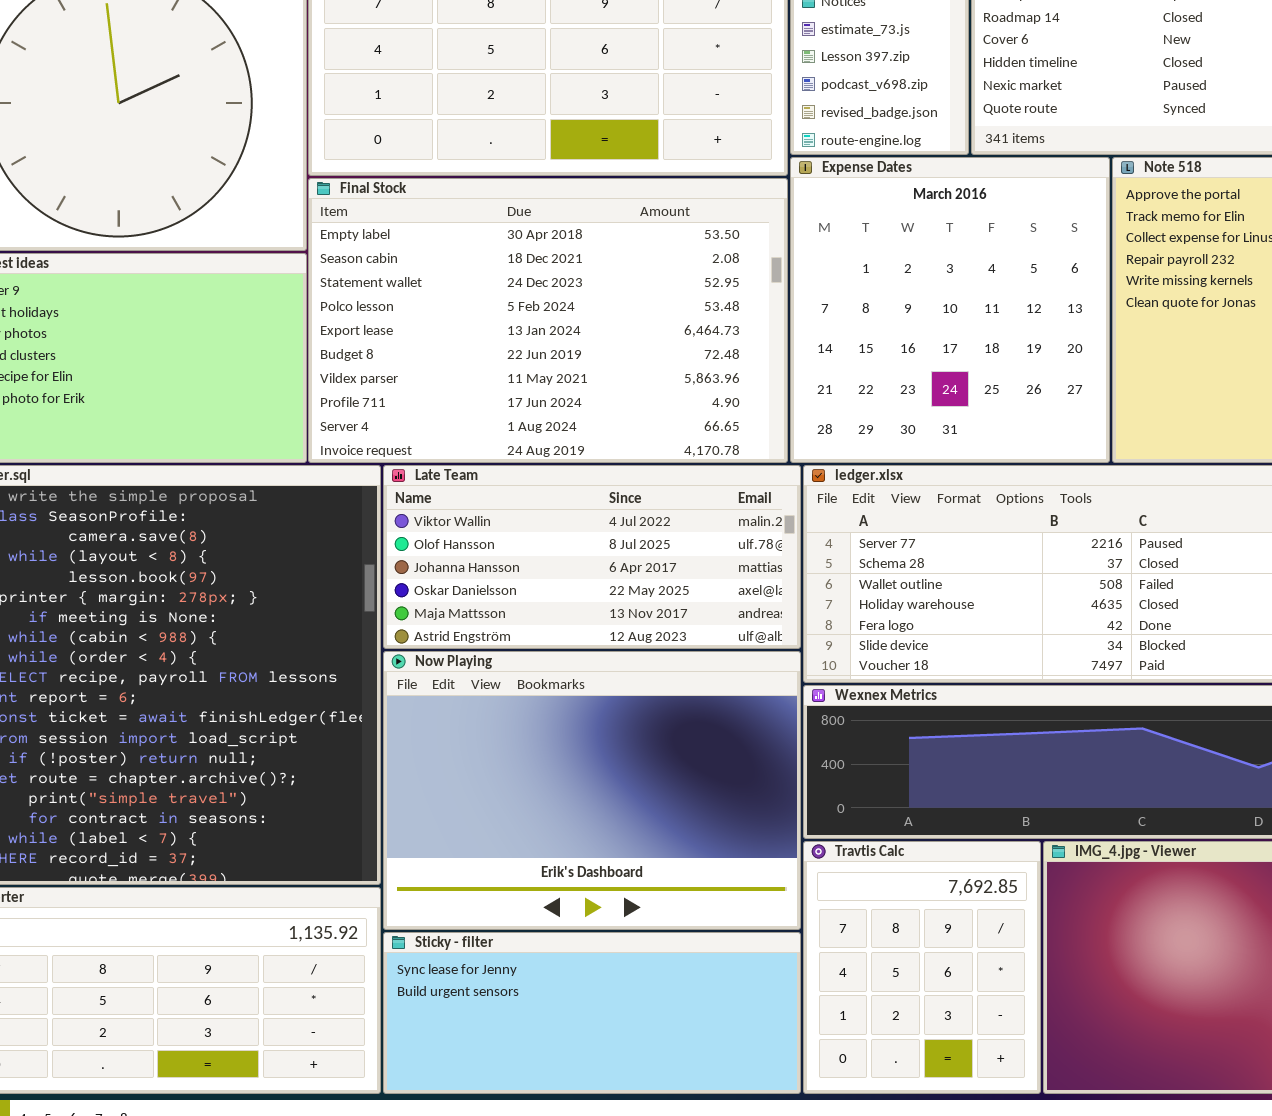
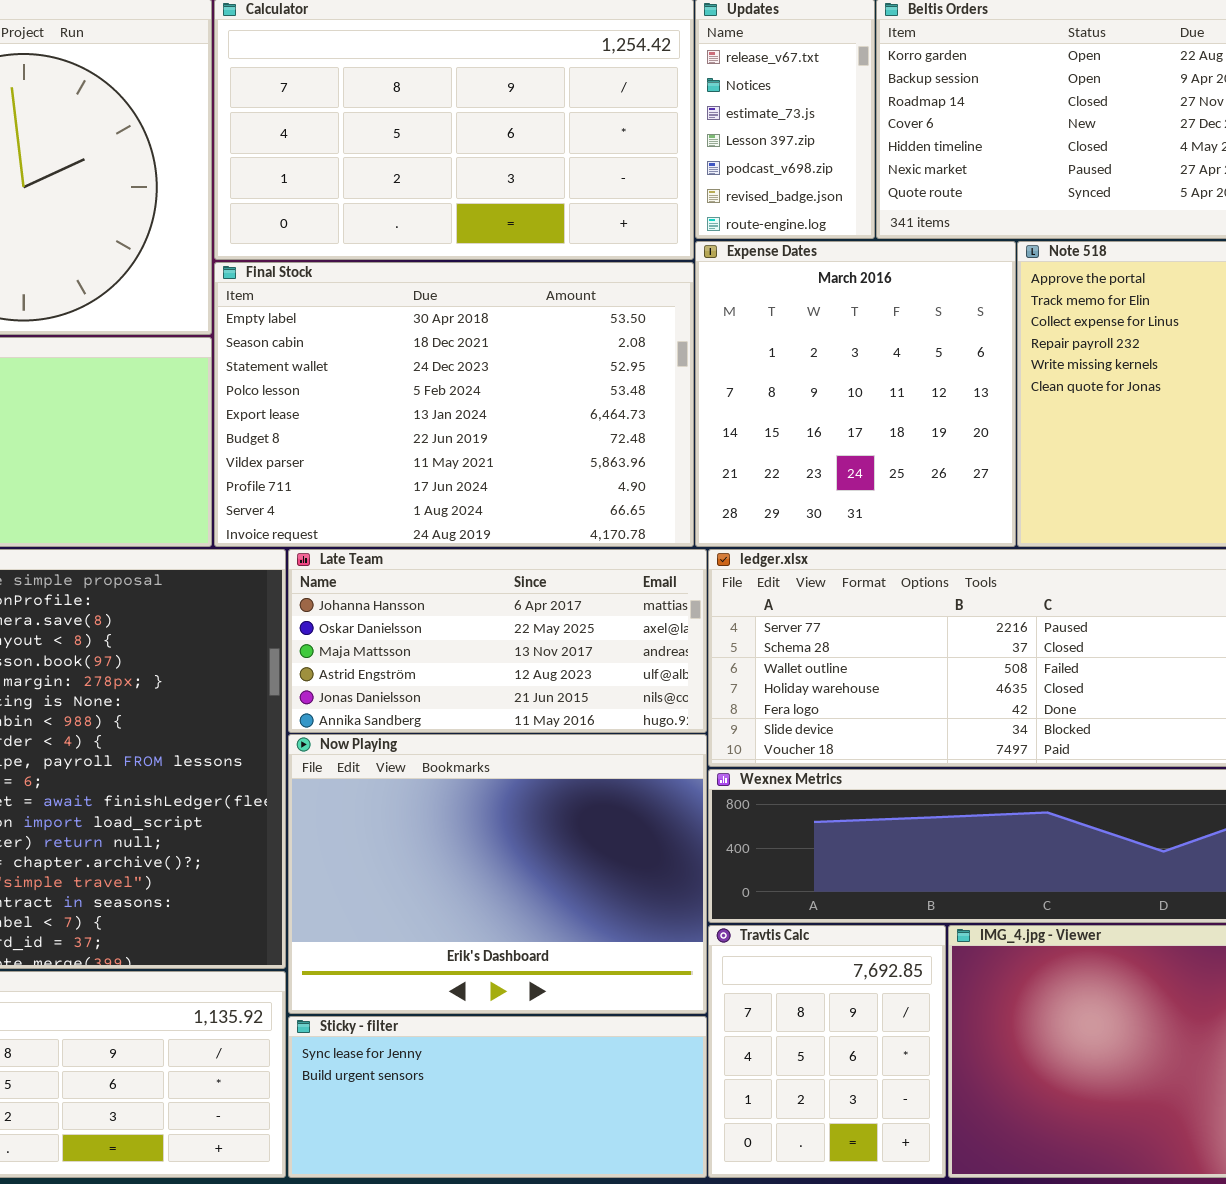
Late Team: [383,465,801,649] -> [288,549,707,733], scrolled down 2 rows

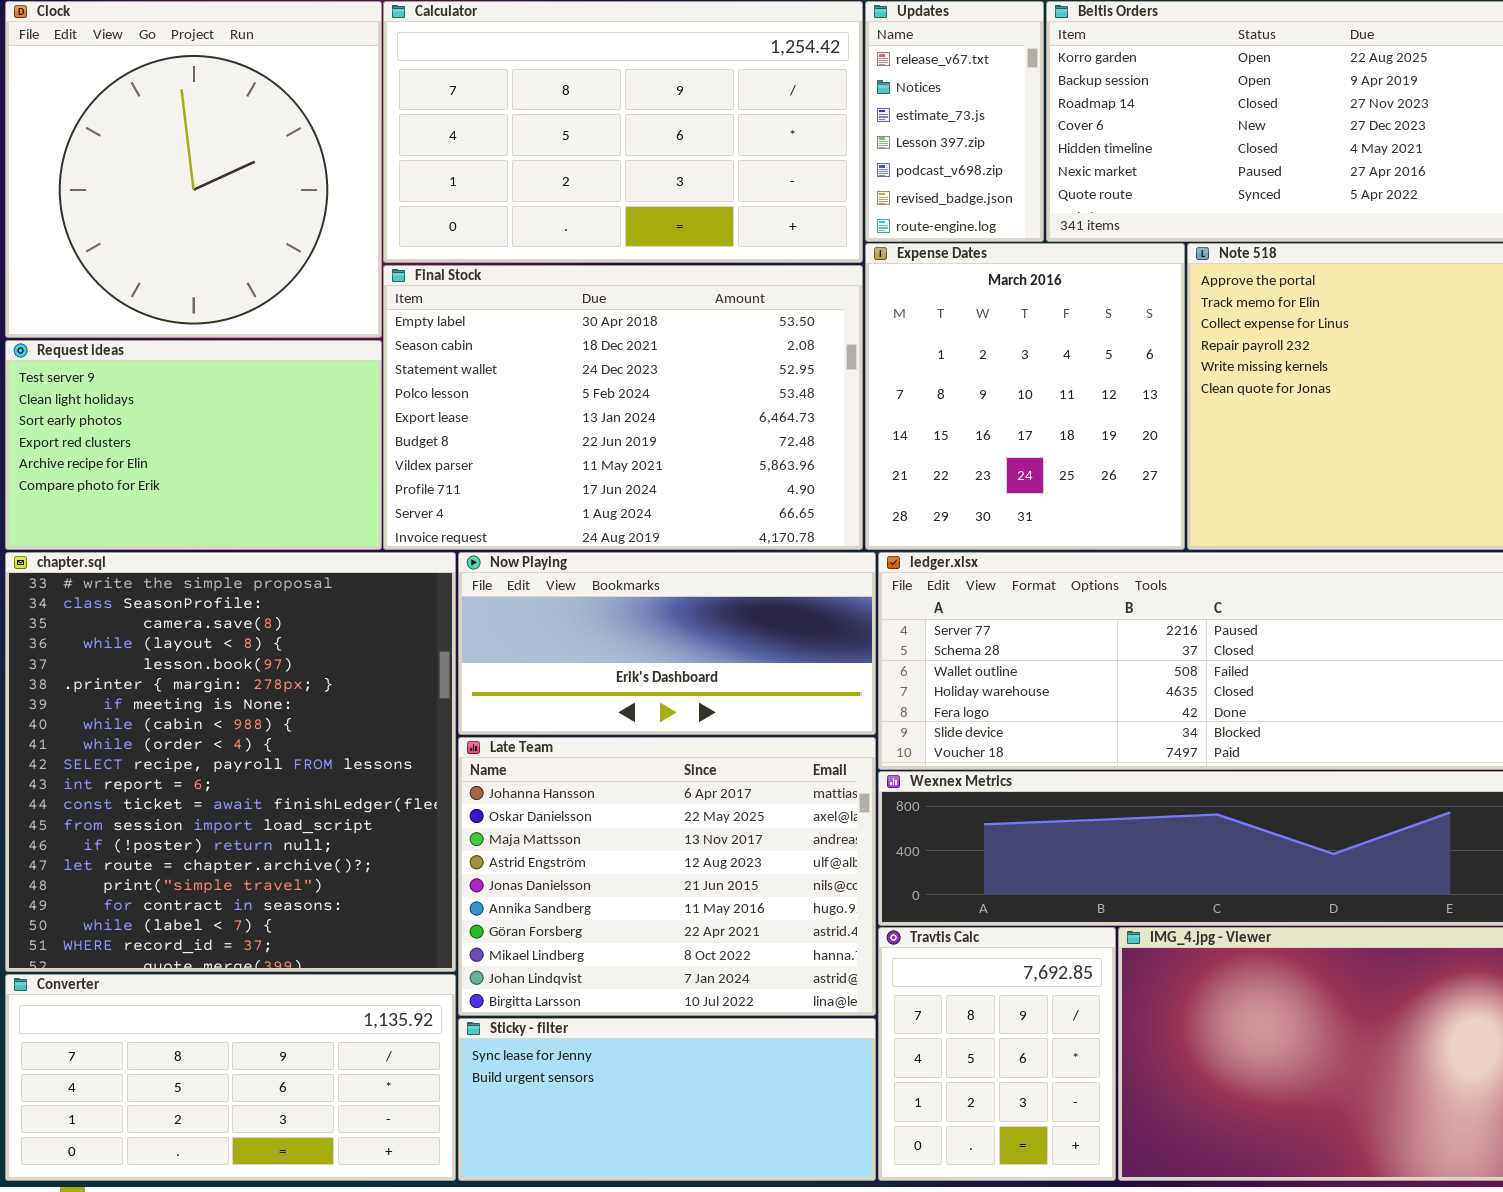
Late Team: [288,549,707,733] -> [458,737,876,1016], moved, resized
Now Playing: [288,734,707,1014] -> [458,552,876,735], moved, resized

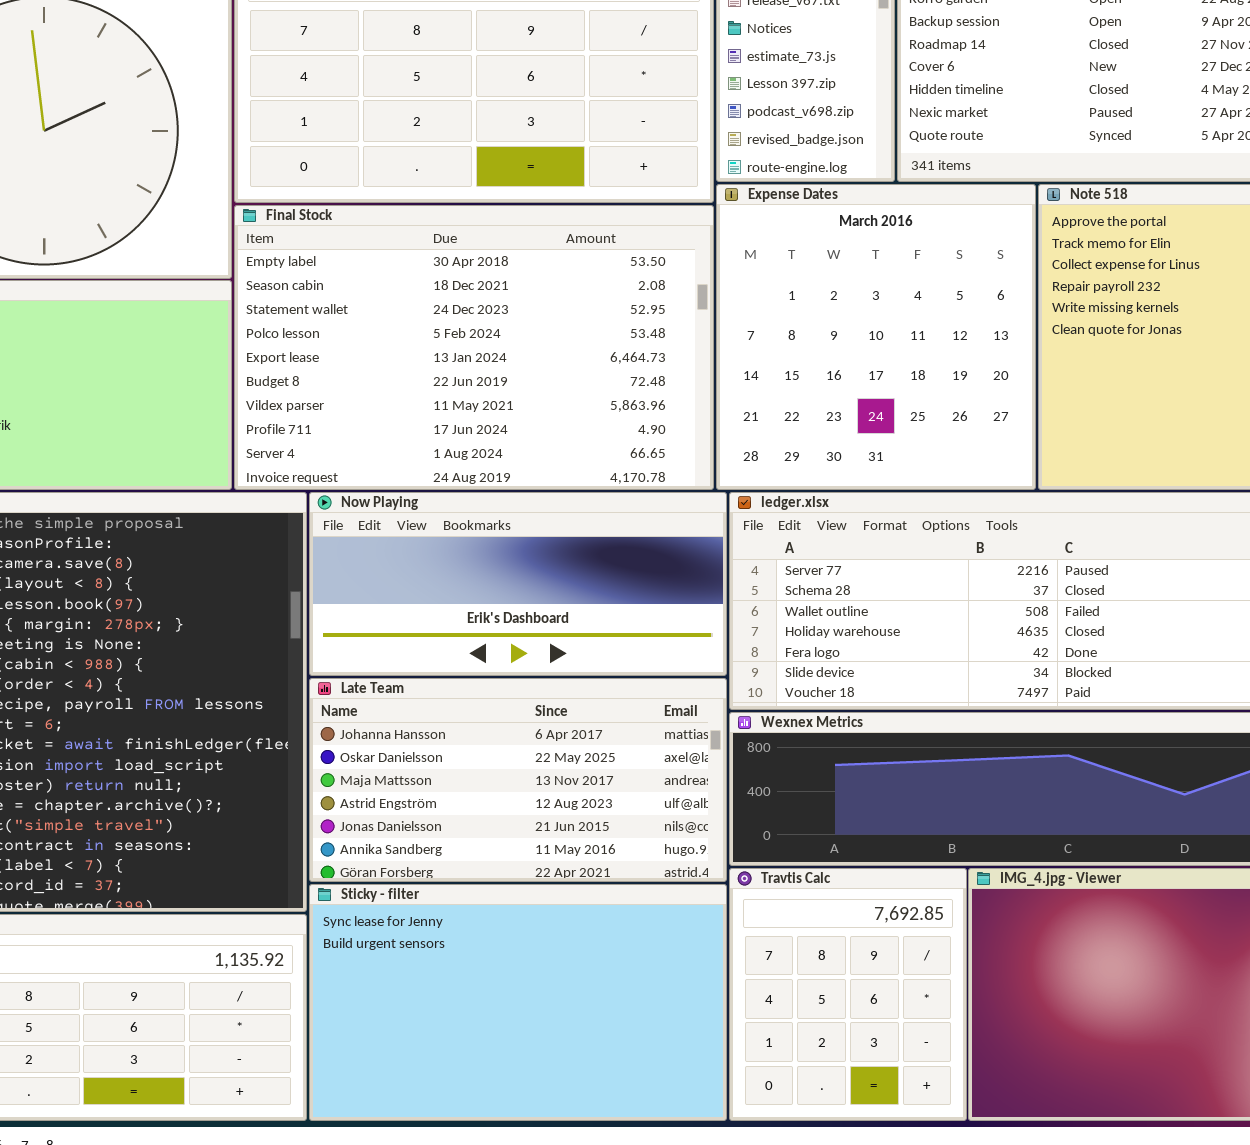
Late Team: [458,737,876,1016] -> [309,678,727,882], resized
Sticky - filter: [458,1018,876,1181] -> [309,884,727,1121], resized

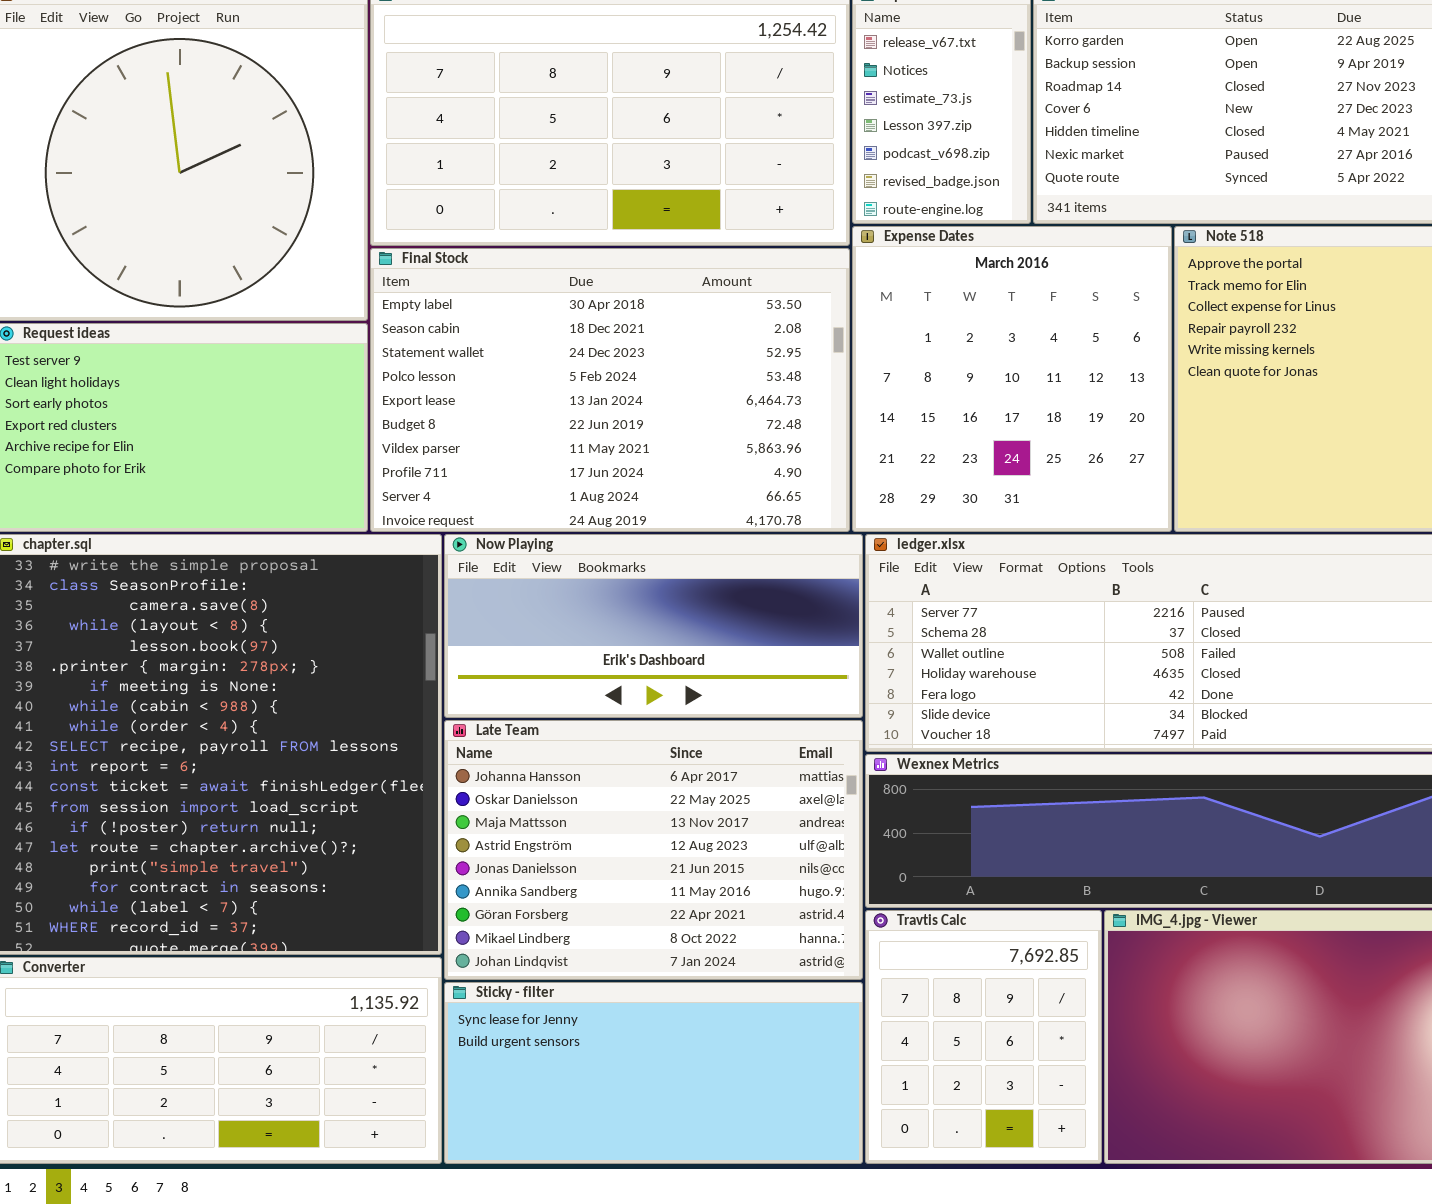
Late Team: [309,678,727,882] -> [444,720,863,980], resized
Sticky - filter: [309,884,727,1121] -> [444,982,863,1164], resized

